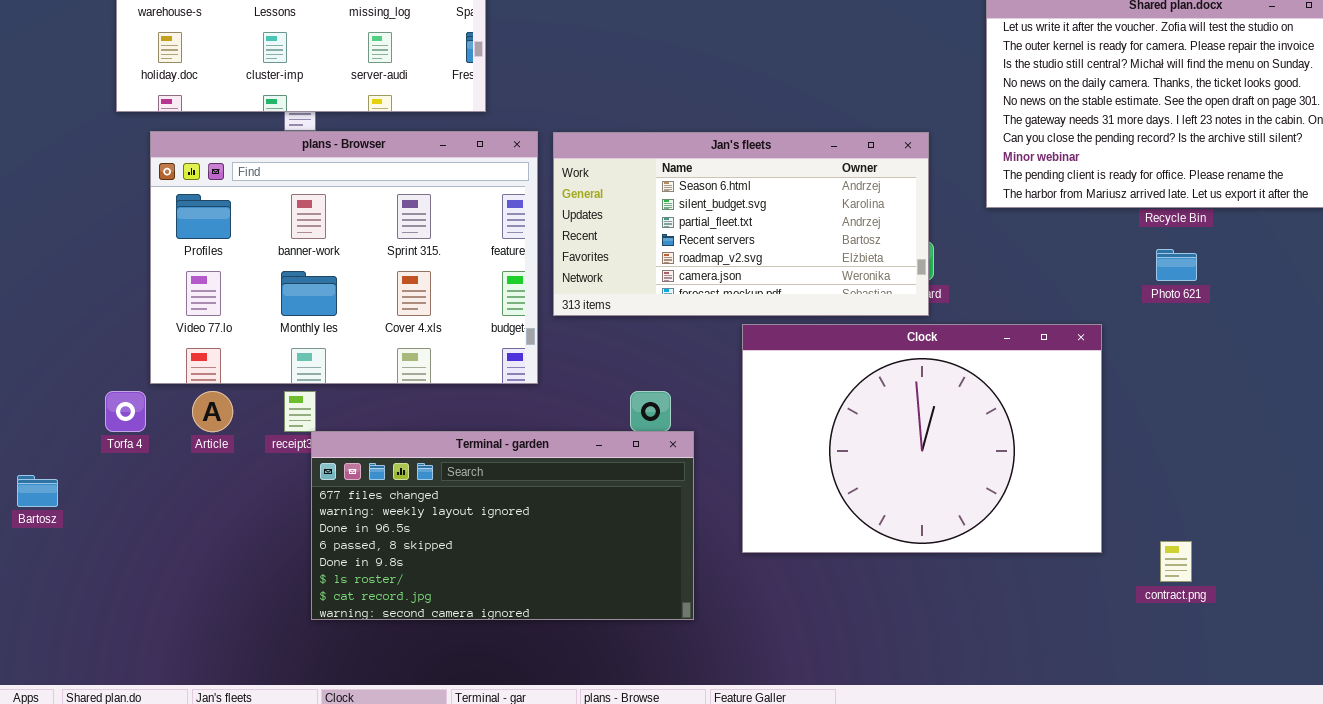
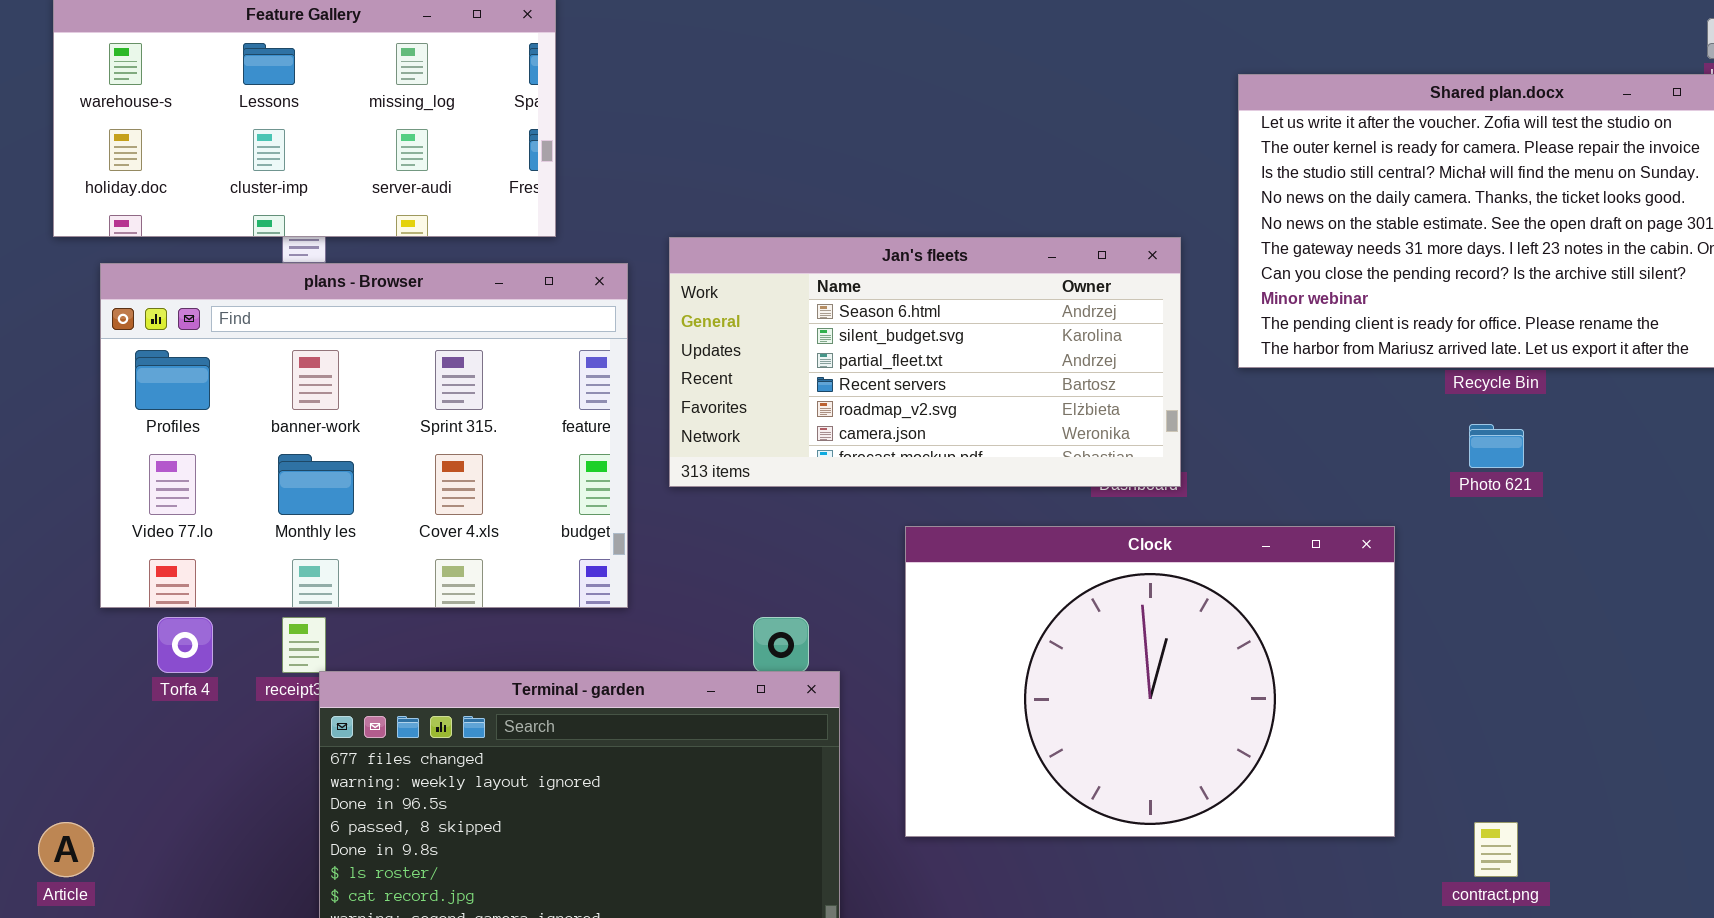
Jan's fleets: [553,132,929,316] -> [669,237,1181,487], moved
Torfa 4: [105,391,146,432] -> [157,617,213,673], moved
Article: [192,391,233,432] -> [38,822,94,877], moved

